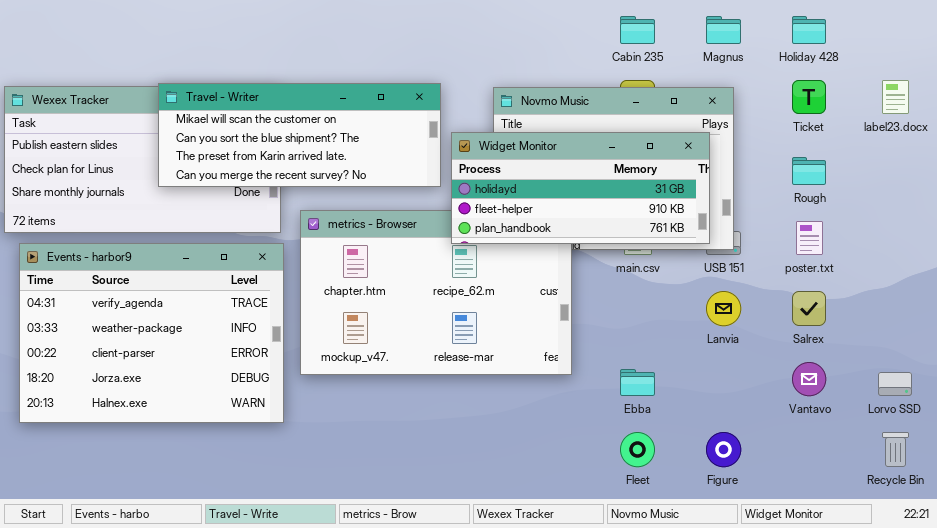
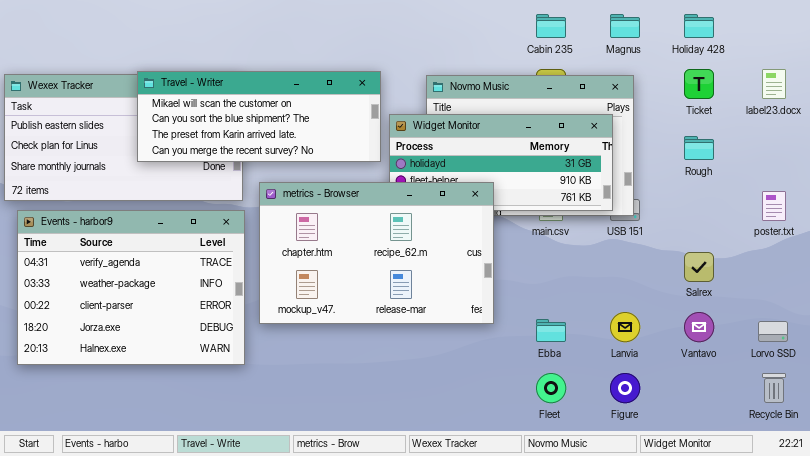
metrics - Browser: [300,210,572,375] -> [259,182,494,324], raised
poster.txt: [796,221,823,255] -> [762,191,786,221], moved
Lanvia: [706,291,741,326] -> [610,312,640,342], moved

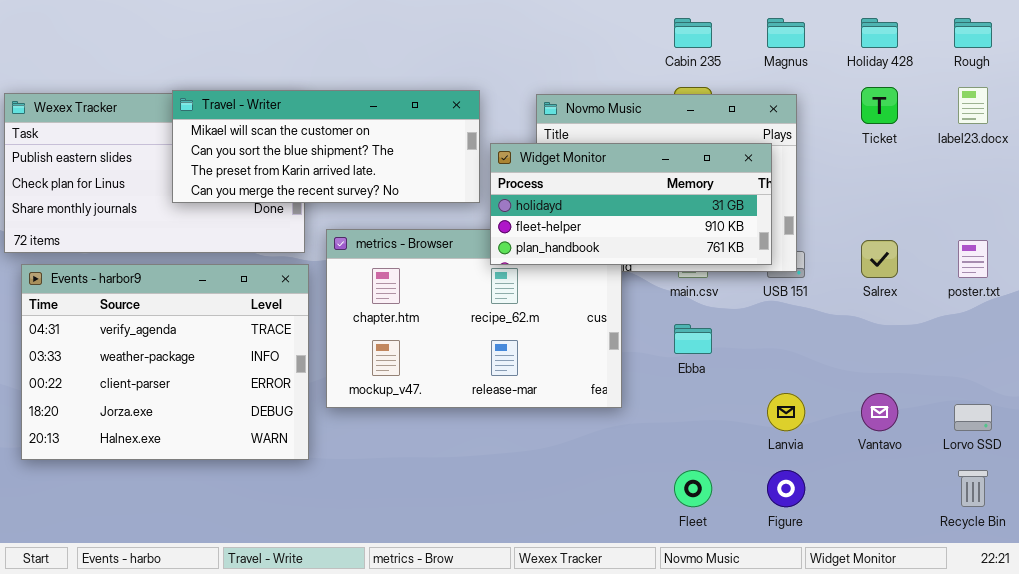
Widget Monitor: [389,114,613,211] -> [490,143,772,265], raised
Rough: [684,136,714,160] -> [954,18,992,48], moved
Salrex: [684,252,714,282] -> [861,240,898,278], moved
Ebba: [536,319,566,342] -> [674,324,712,354], moved

